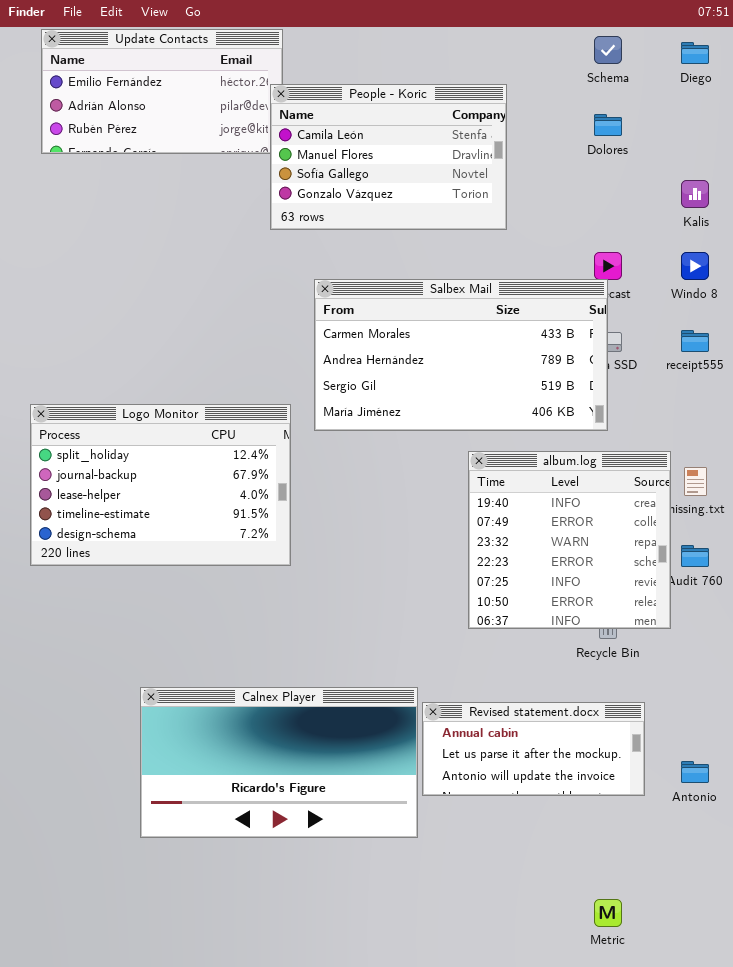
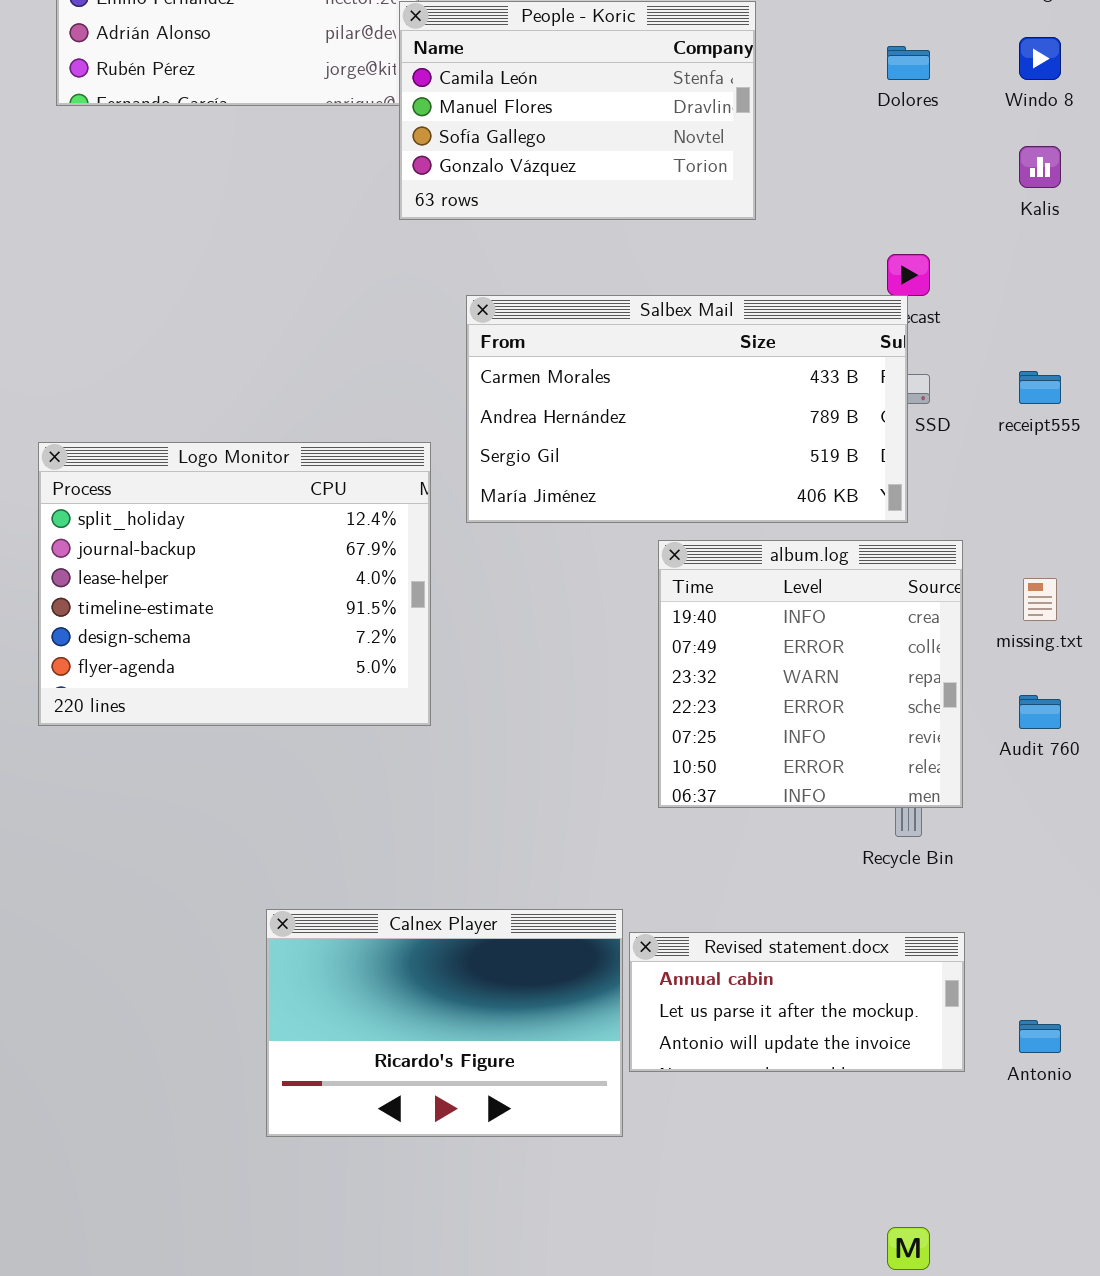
Windo 8: [681,252,709,280] -> [1019,37,1061,80], moved
Logo Monitor: [30,404,291,566] -> [38,442,431,726], resized
album.log: [468,451,671,629] -> [658,540,963,808], moved
Calnex Player: [140,687,418,838] -> [266,909,623,1137], resized

